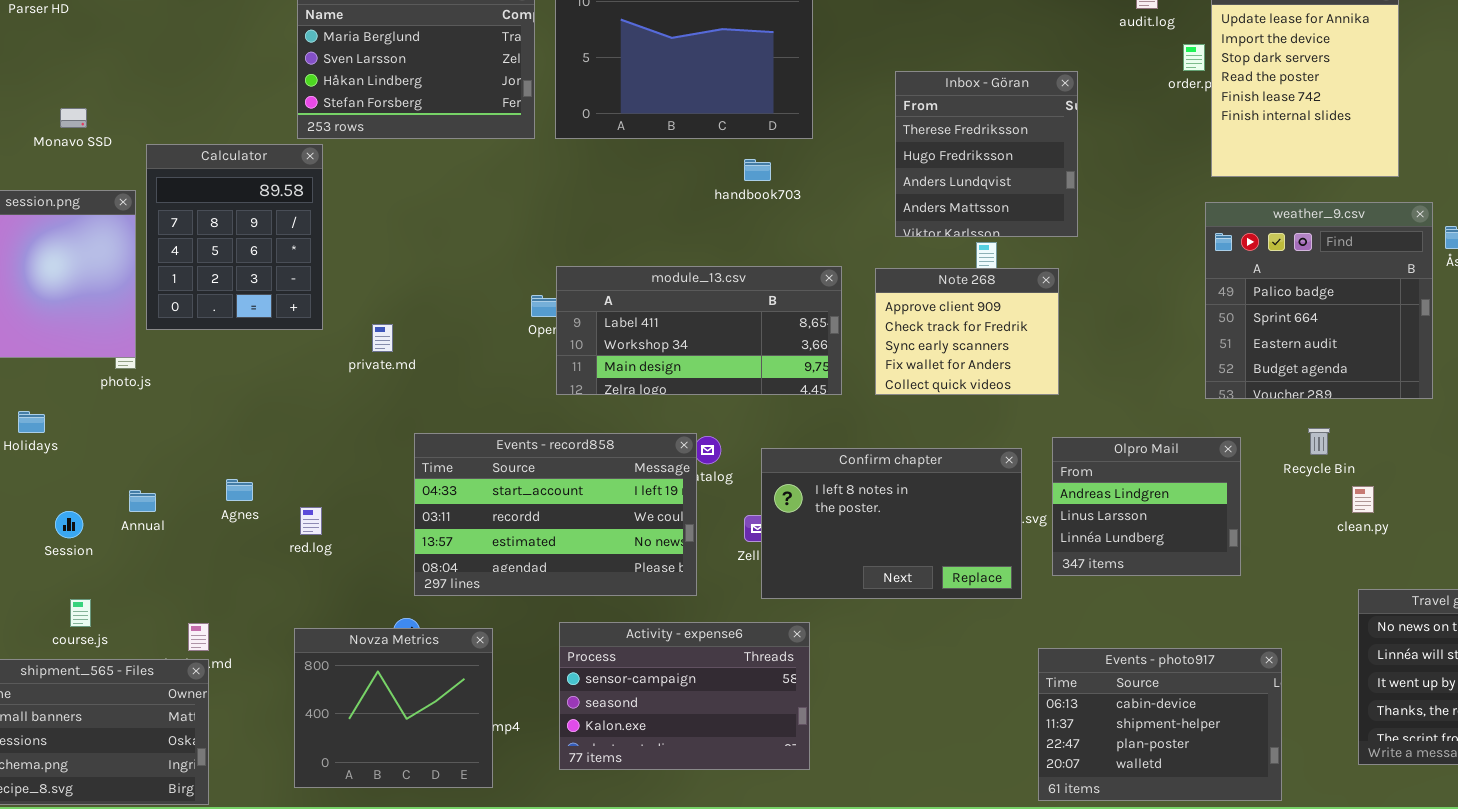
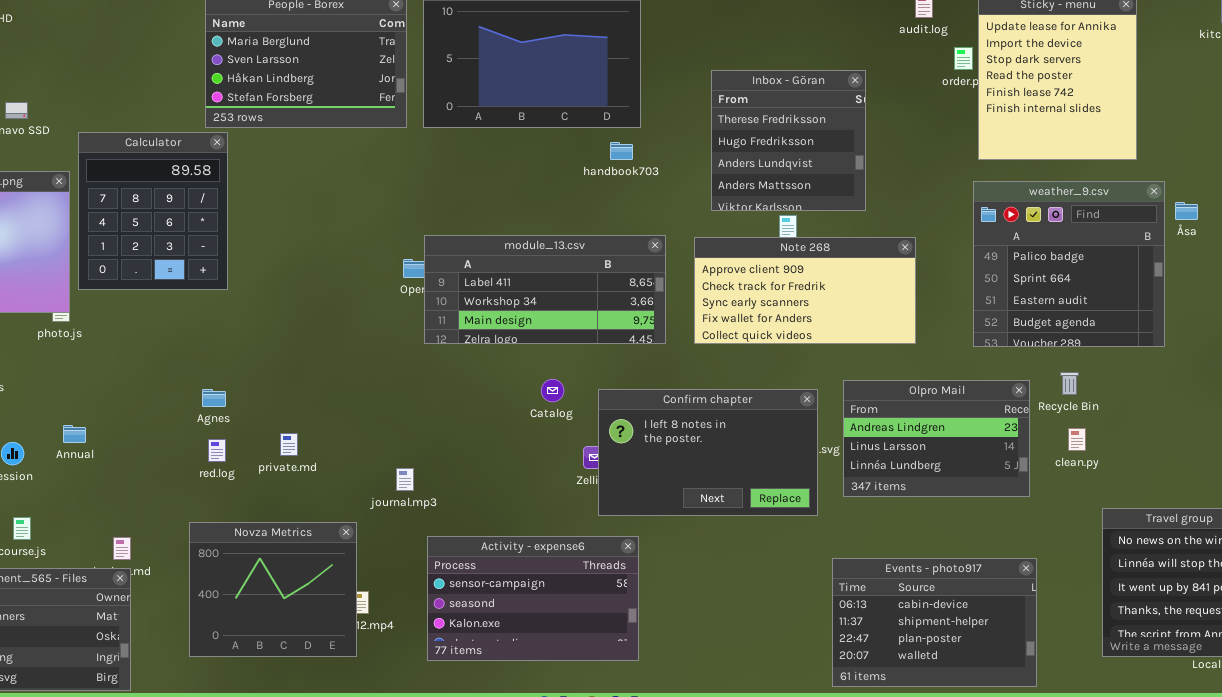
handbook703: [744,159,771,181] -> [610,142,633,160], moved
Note 268: [875,268,1059,395] -> [694,237,916,344], resized
private.md: [372,324,393,352] -> [280,433,298,456], moved
Events - record858: [414,433,697,596] -> none, closed
Olpro Mail: [1052,437,1241,576] -> [843,380,1030,497], resized
Agnes: [226,479,253,501] -> [202,389,226,407], moved
clean.py: [1352,486,1374,513] -> [1068,428,1086,451], moved
Novza Metrics: [294,628,493,788] -> [189,522,357,657], moved

